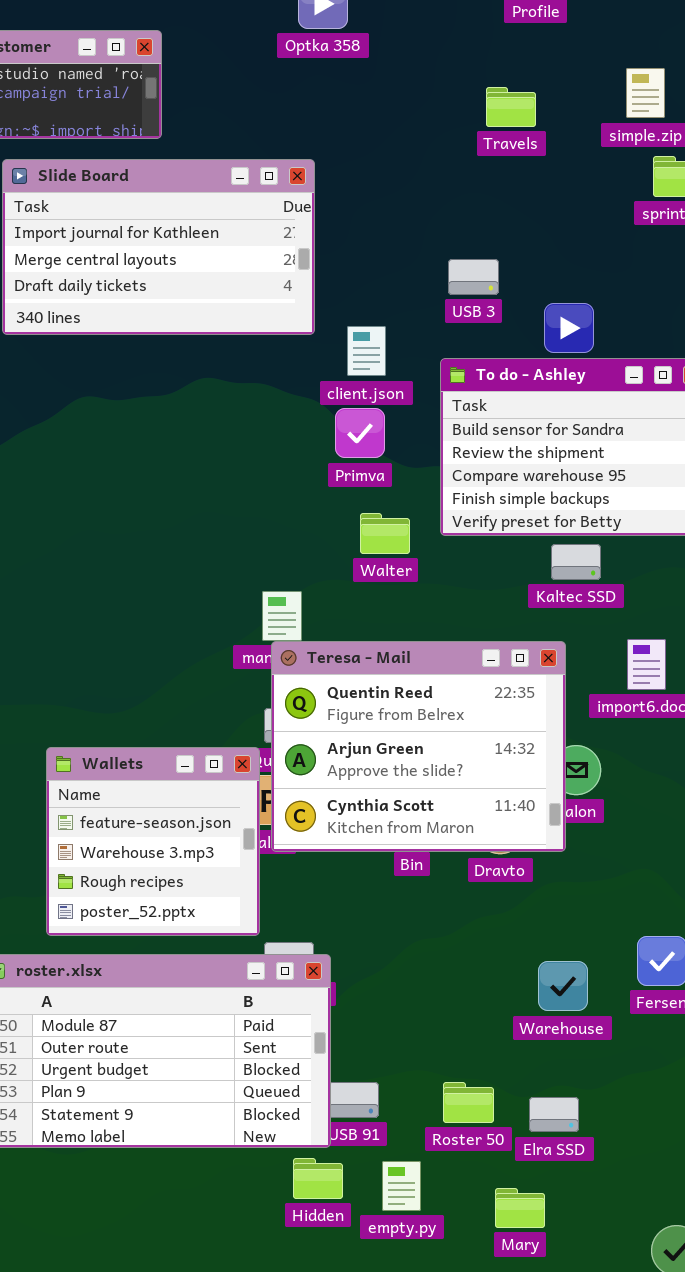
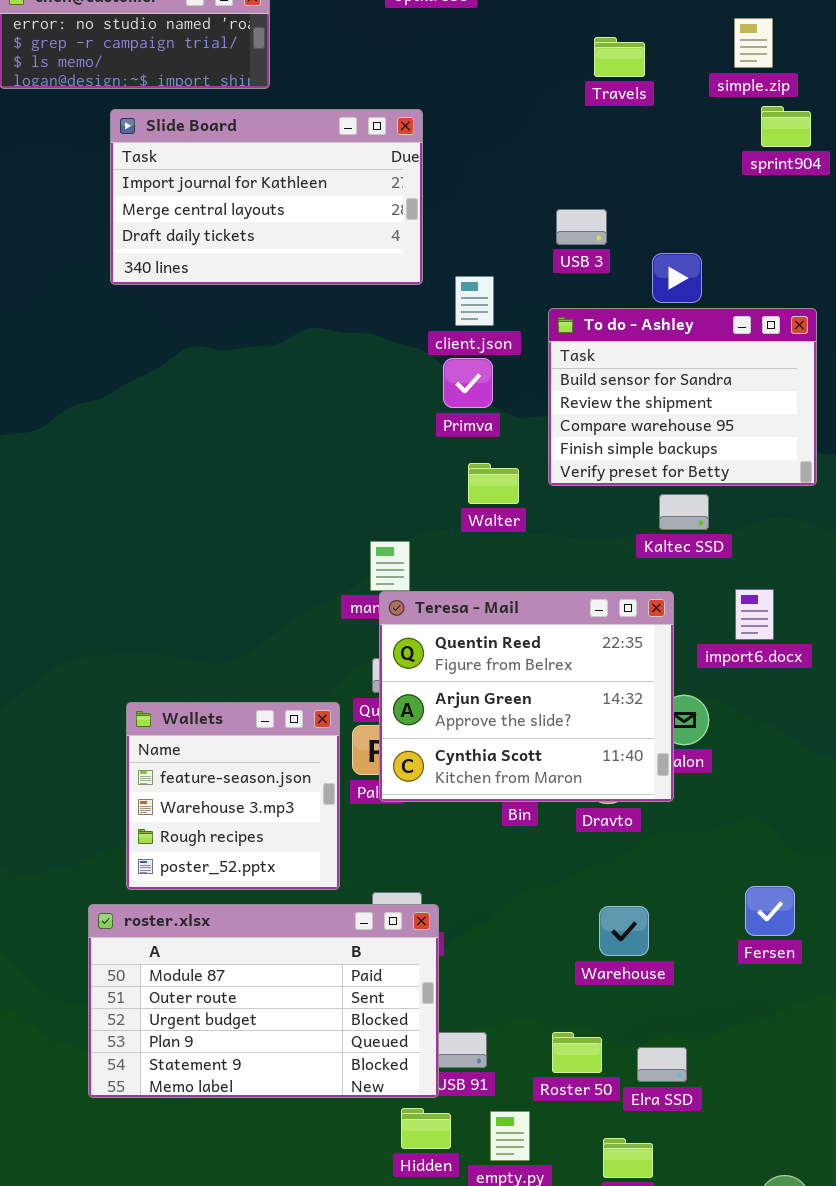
Wallets: [46,747,260,936] -> [126,702,340,890], moved
Warehouse: [538,961,588,1011] -> [599,906,649,956], moved

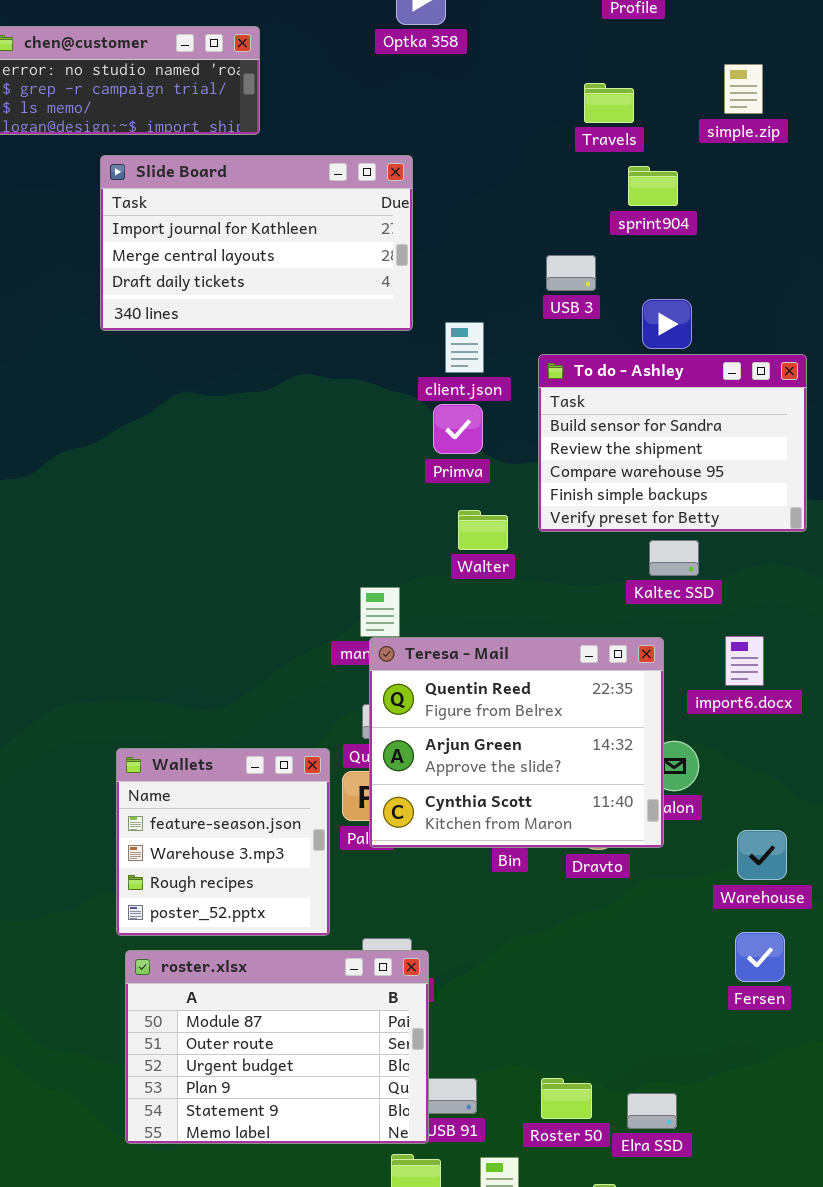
sprint904: [761,106,811,147] -> [628,166,678,206], moved
roster.xlsx: [88,904,439,1098] -> [125,950,429,1144], resized
Warehouse: [599,906,649,956] -> [737,830,787,880], moved

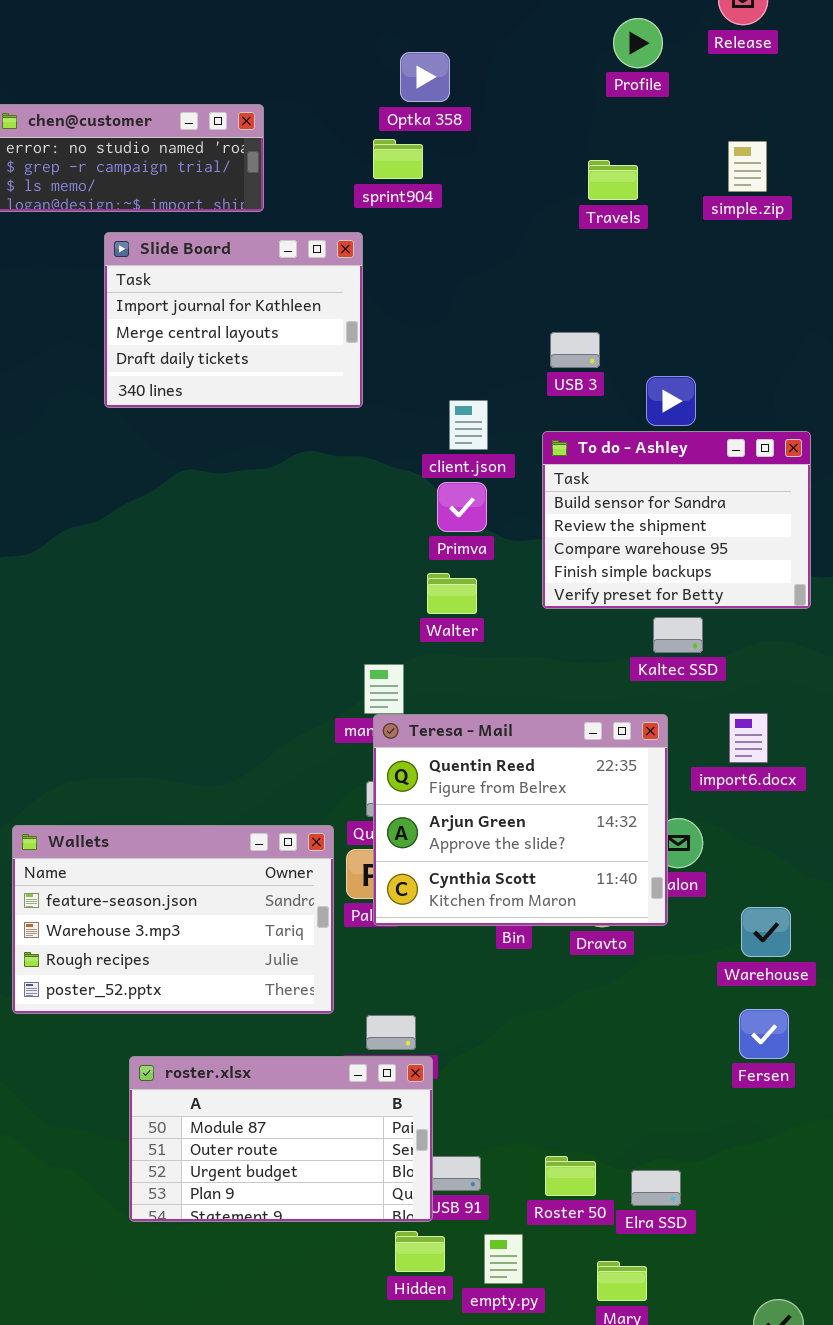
Slide Board: [100,155,413,331] -> [104,232,363,408], resized
sprint904: [628,166,678,206] -> [373,139,423,179], moved
Walter: [458,510,508,550] -> [427,573,477,614], moved
Wallets: [116,748,330,936] -> [12,825,334,1014], resized
roster.xlsx: [125,950,429,1144] -> [129,1056,433,1222], resized

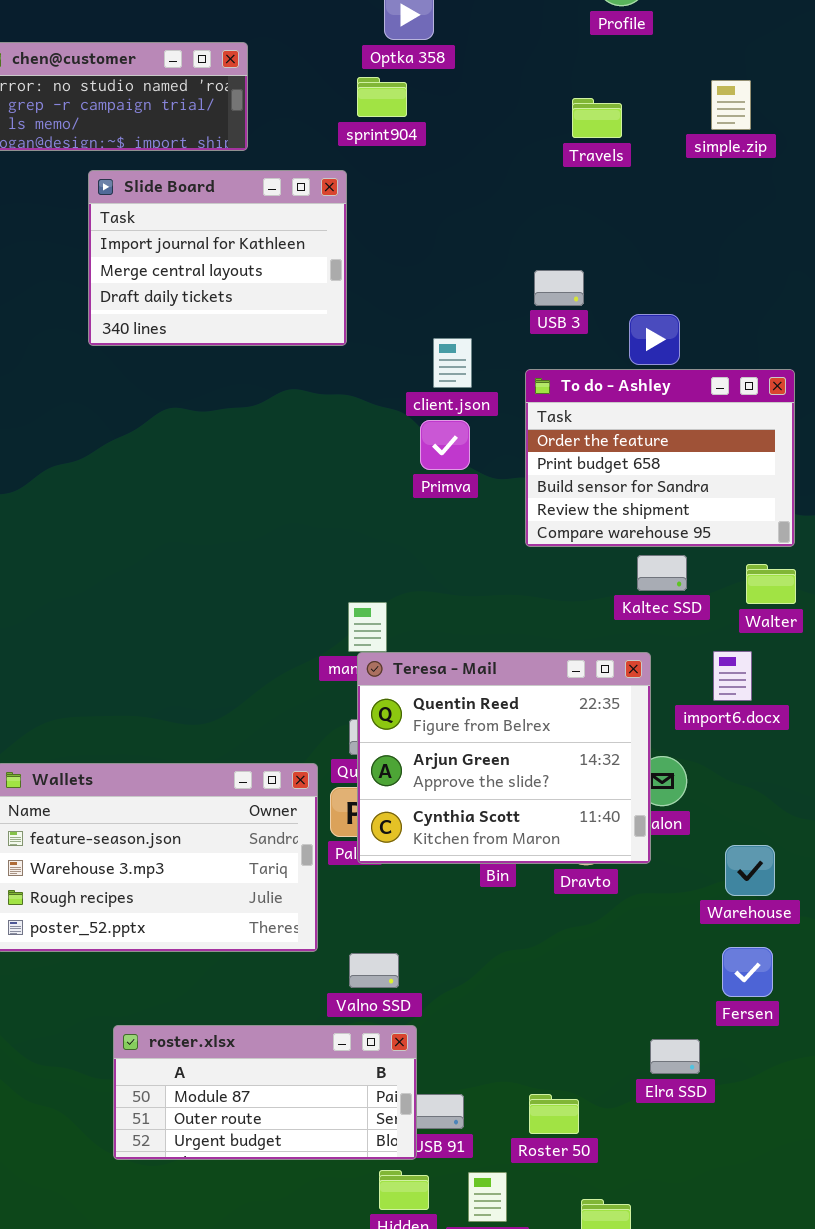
To do - Ashley: [542,431,811,609] -> [525,369,795,547], scrolled up 2 rows
Walter: [427,573,477,614] -> [746,564,796,604], moved
roster.xlsx: [129,1056,433,1222] -> [113,1025,417,1160], resized
Elra SSD: [631,1170,681,1206] -> [650,1039,700,1074], moved

